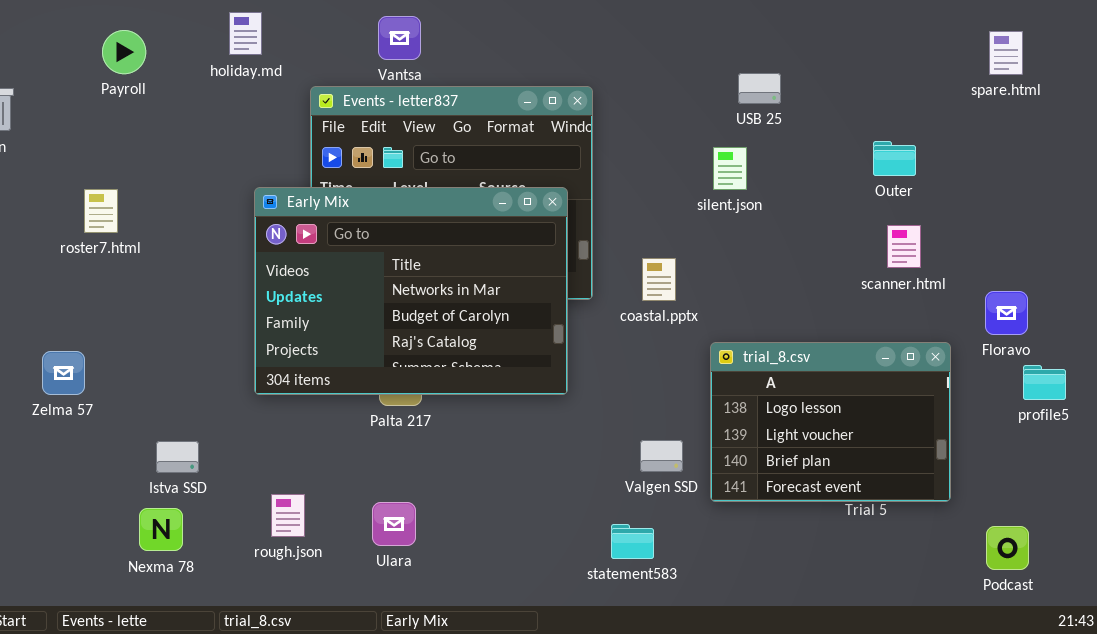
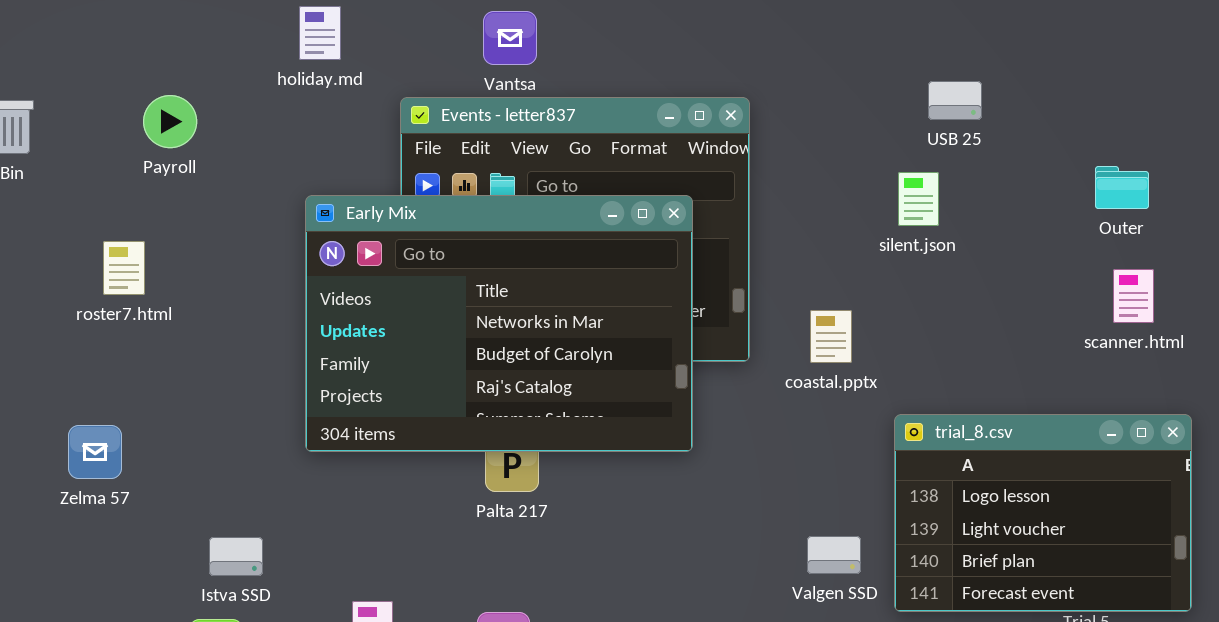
Payroll: [102,30,146,74] -> [143,95,197,148], moved
Early Mix: [254,187,568,395] -> [305,195,693,452], moved
roster7.html: [84,189,118,233] -> [103,241,145,295], moved

